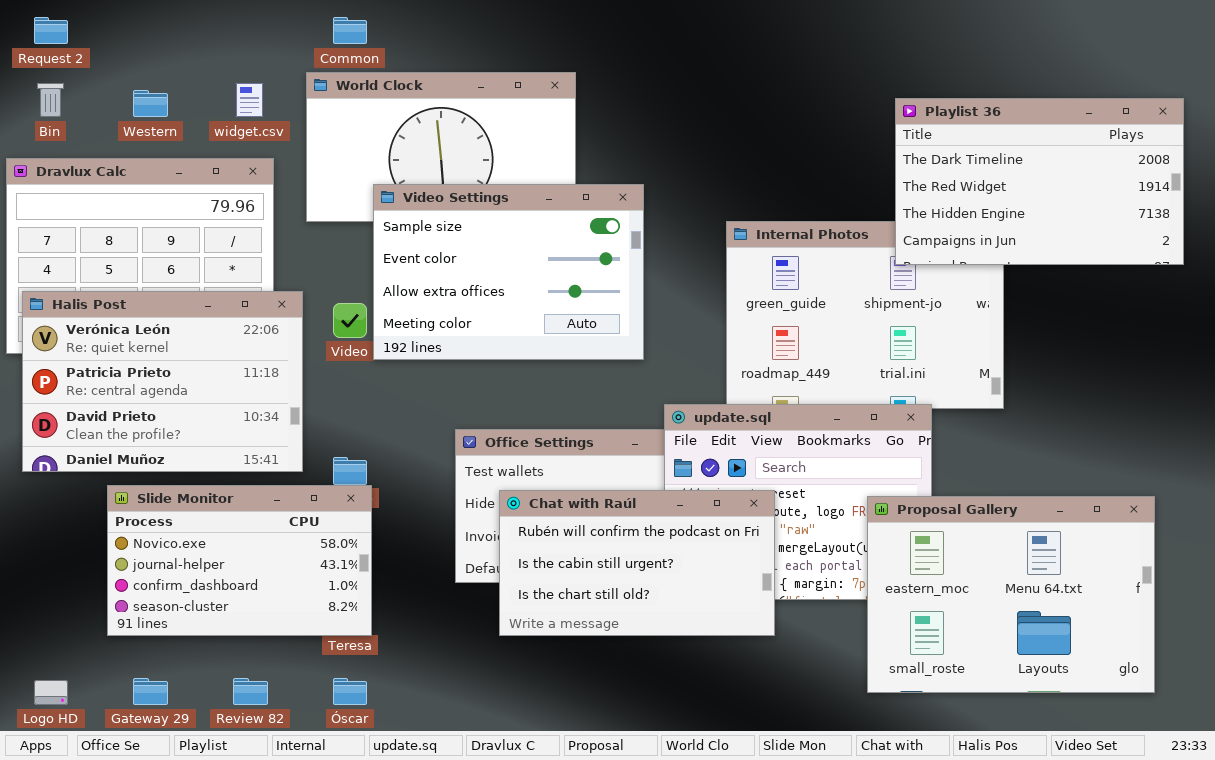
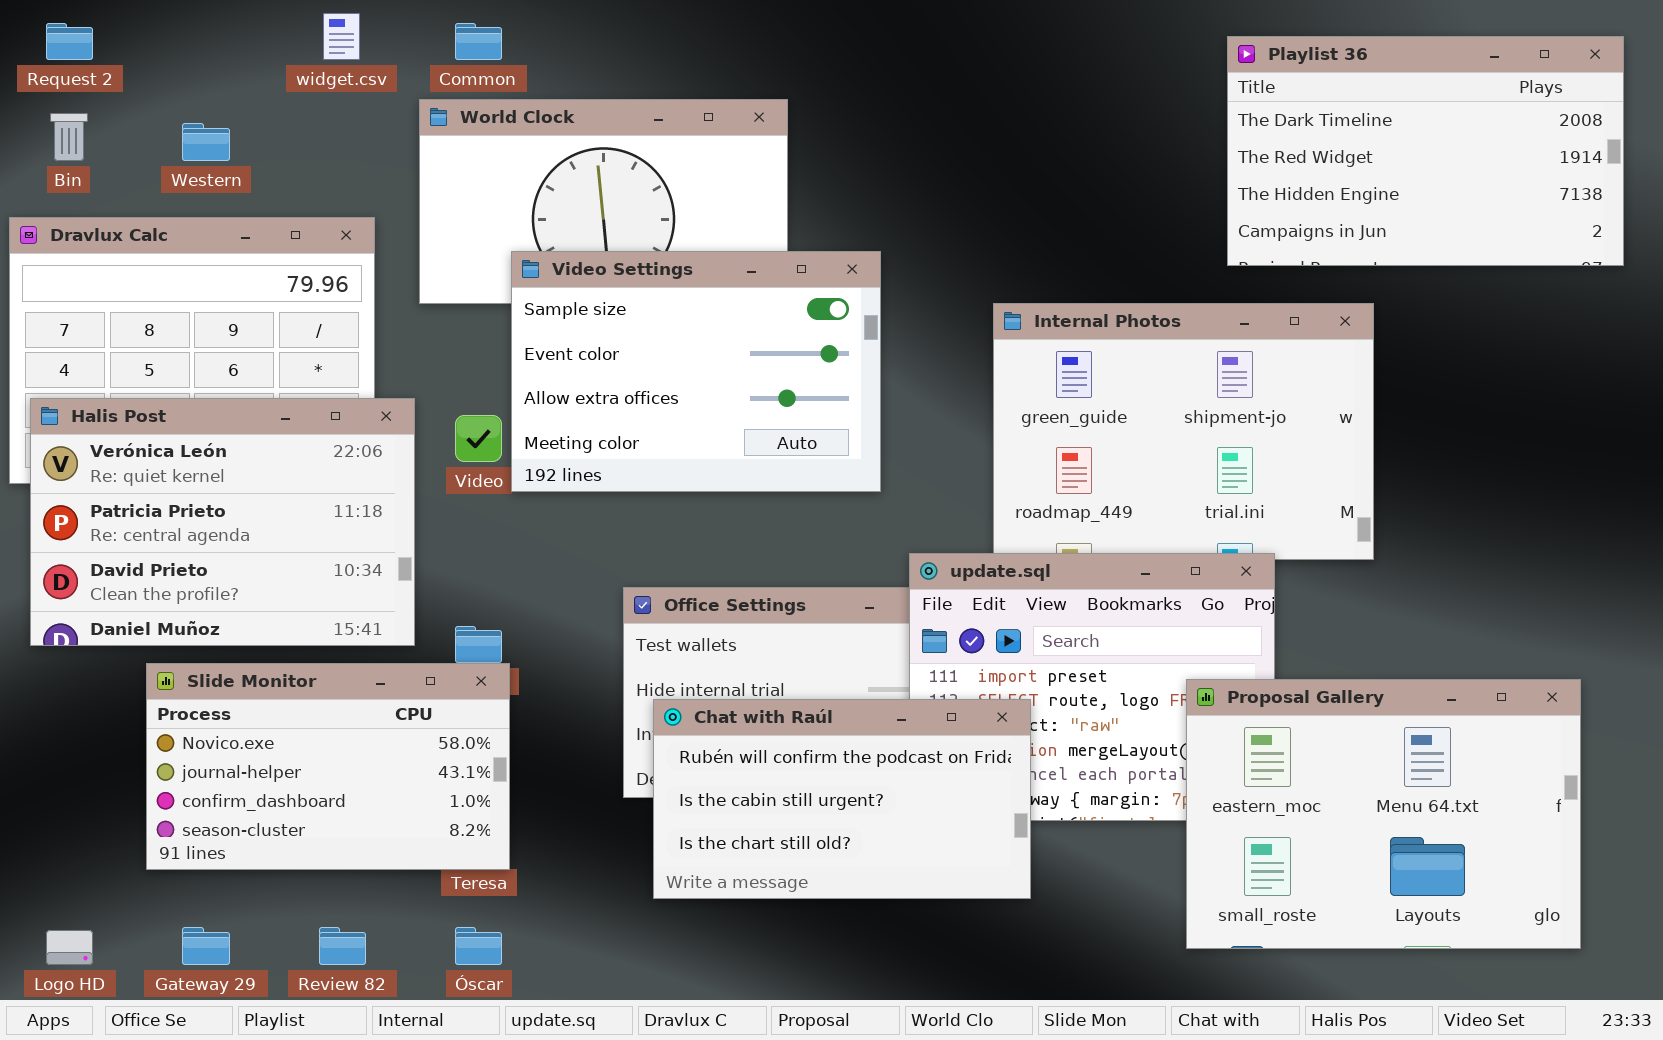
widget.csv: [236,83,263,117] -> [323,13,360,60], moved
Playlist 36: [895,98,1184,265] -> [1227,36,1624,266], moved
Chat with Raúl: [499,490,775,636] -> [653,699,1031,899], moved

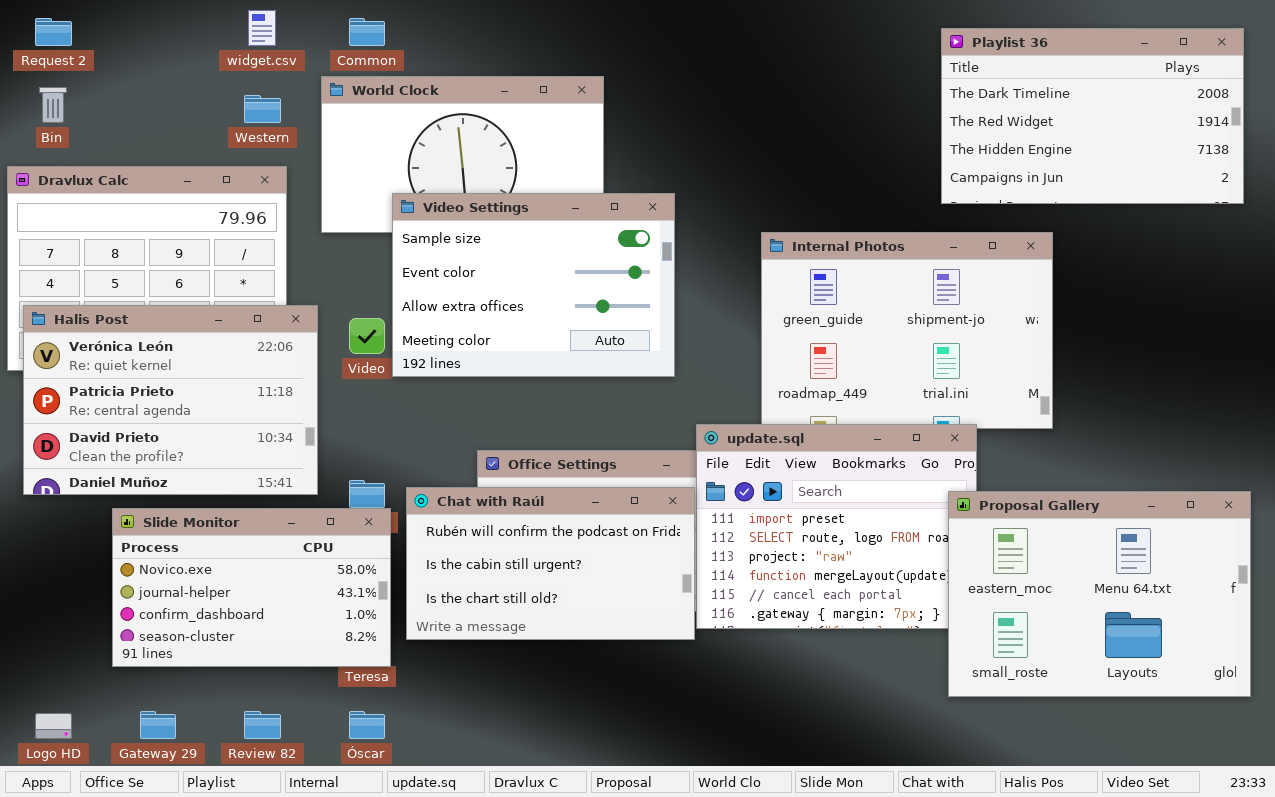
Western: [182,123,230,161] -> [244,95,281,123], moved
Proposal Gallery: [1186,679,1581,949] -> [948,491,1251,697], moved
Chat with Raúl: [653,699,1031,899] -> [406,487,695,640], moved

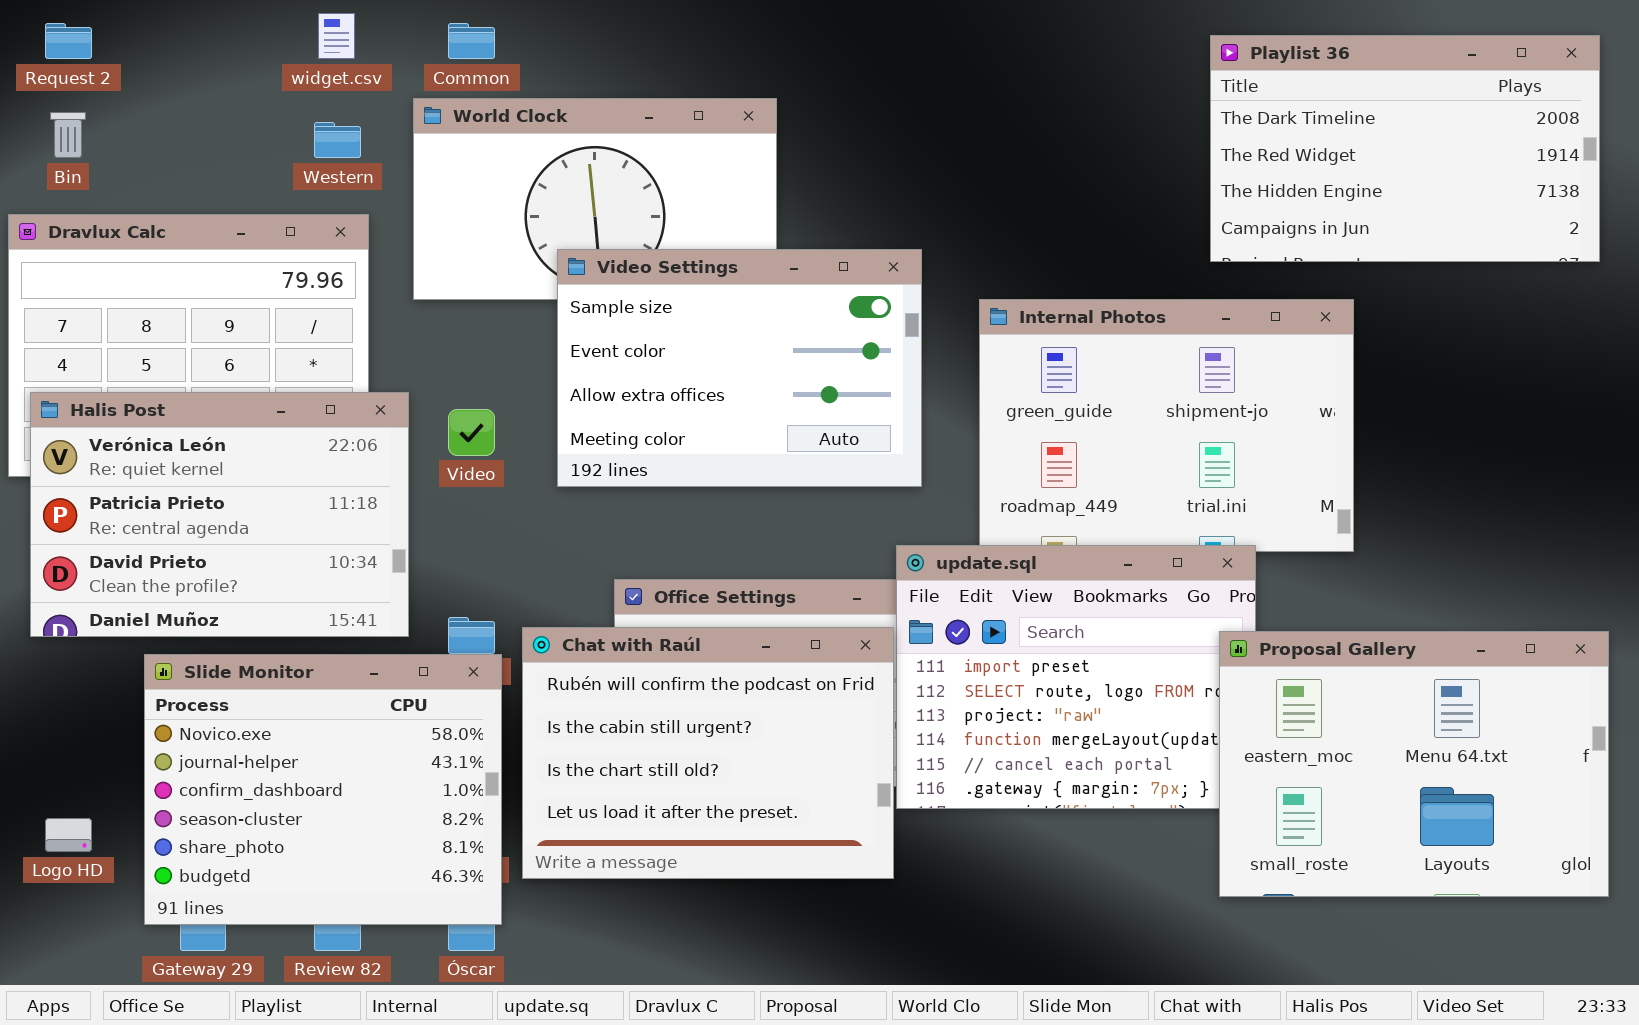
Video Settings: [392,193,675,377] -> [557,249,922,487], moved
Chat with Raúl: [406,487,695,640] -> [522,627,894,879], resized
Slide Monitor: [112,508,391,667] -> [144,654,502,925], resized
Logo HD: [35,713,72,739] -> [45,818,92,852], moved

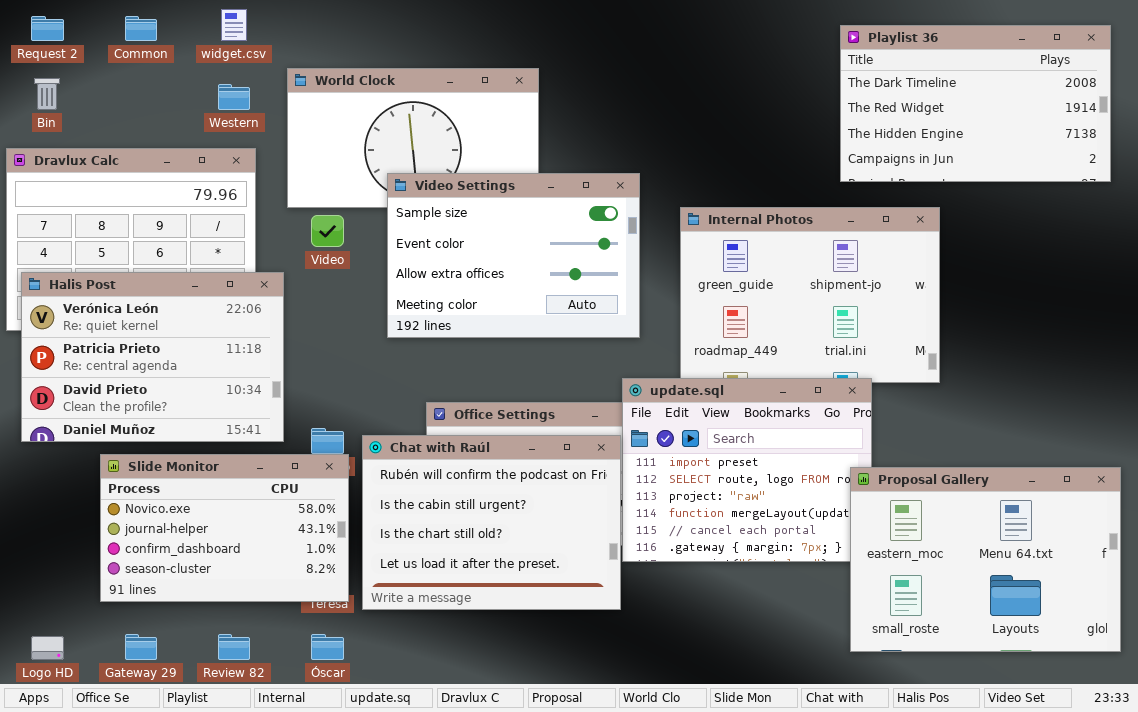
Common: [448,23,495,59] -> [125,16,157,41], moved
Video: [448,409,495,456] -> [311,215,344,247], moved
Proposal Gallery: [1219,631,1609,897] -> [850,467,1121,652], moved
Slide Monitor: [144,654,502,925] -> [100,454,349,602], resized
Logo HD: [45,818,92,852] -> [31,636,64,660], moved

